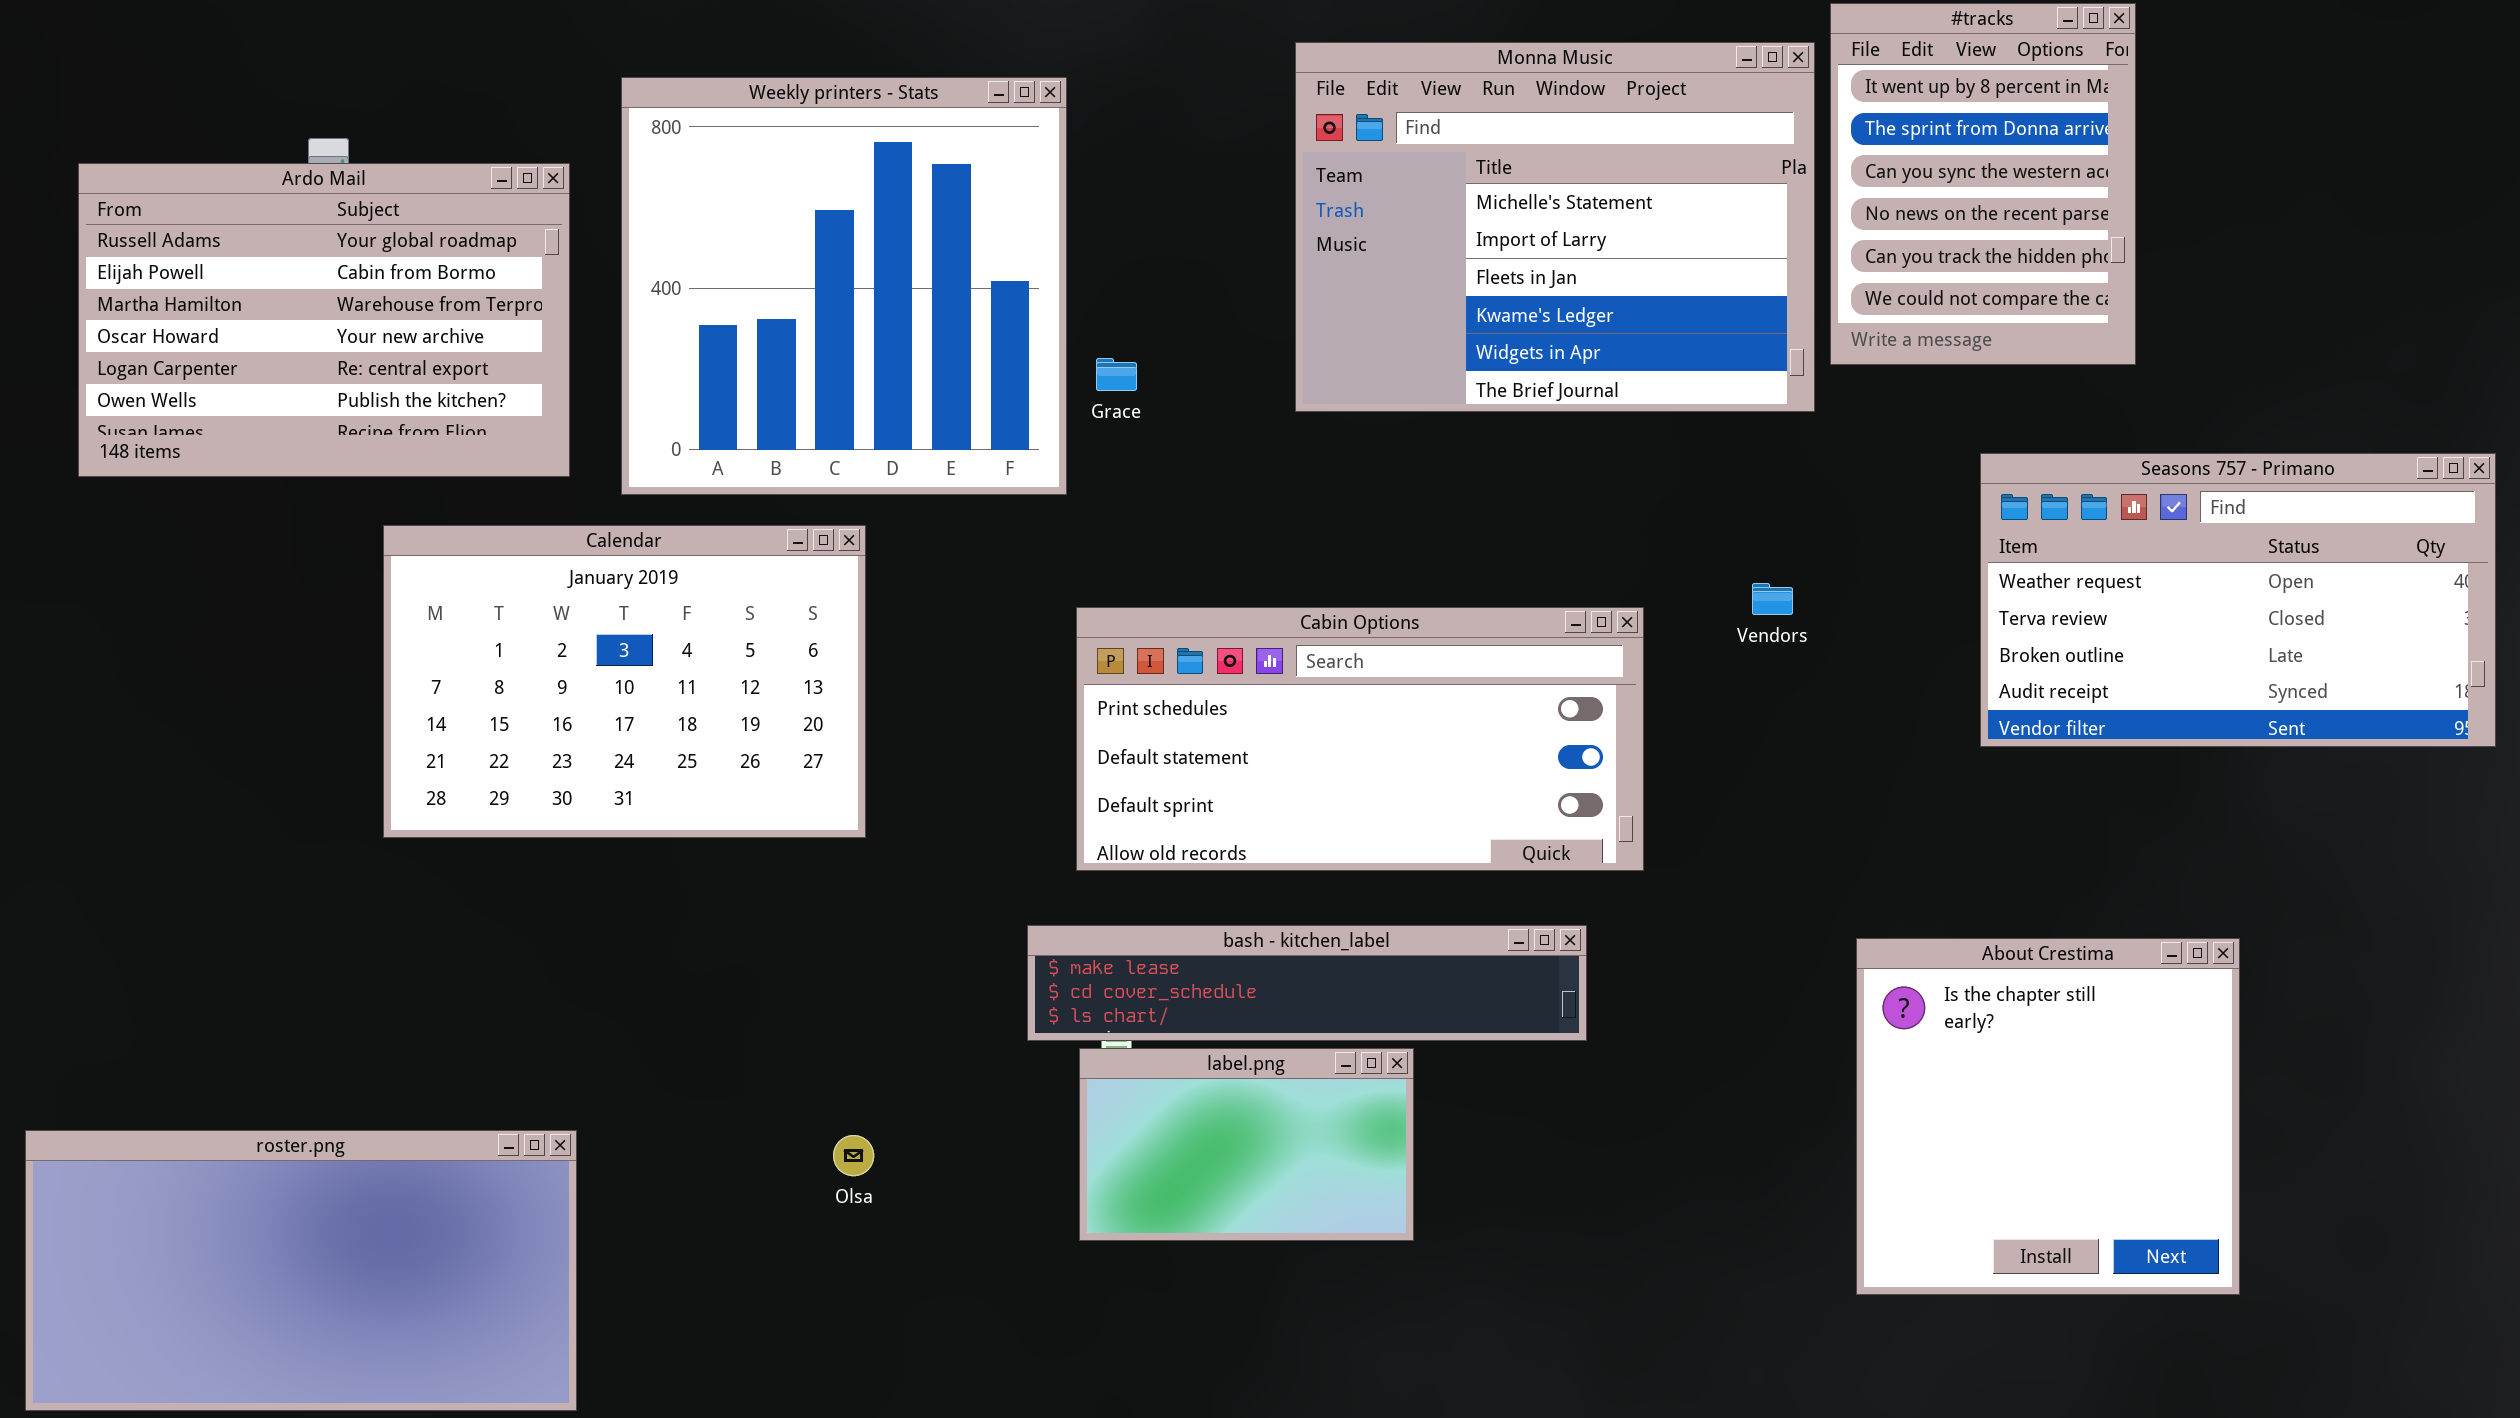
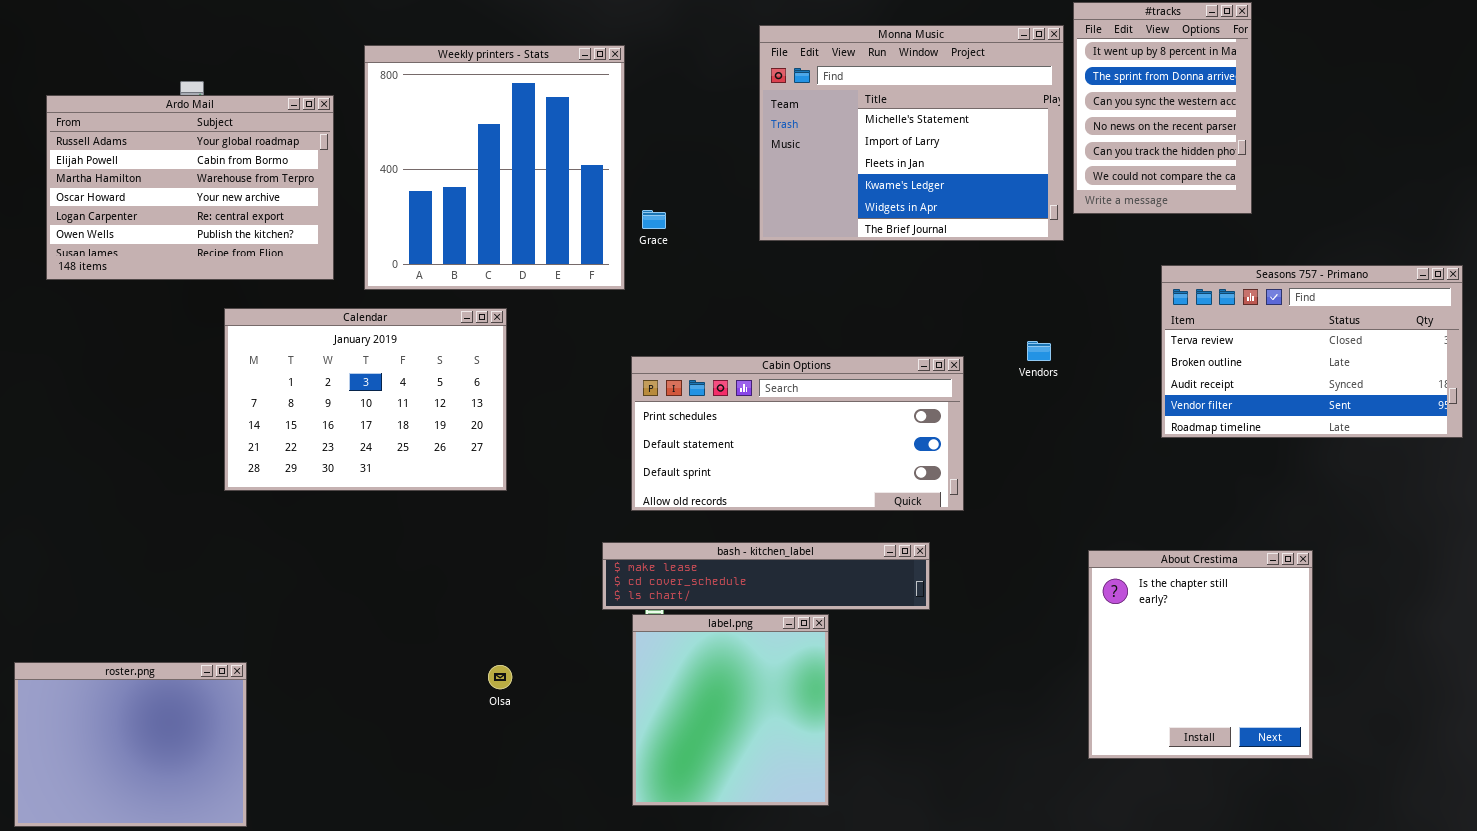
Seasons 757 - Primano: [1980,453,2496,747] -> [1161,265,1463,438], scrolled down 1 row
label.png: [1079,1048,1414,1241] -> [632,614,829,806], resized
roster.png: [25,1130,577,1411] -> [14,662,247,827], resized

